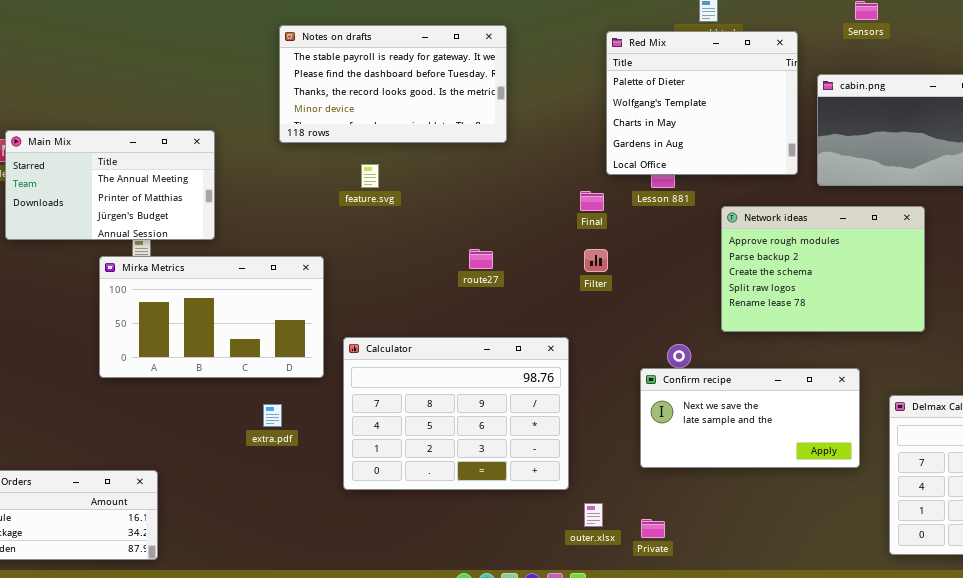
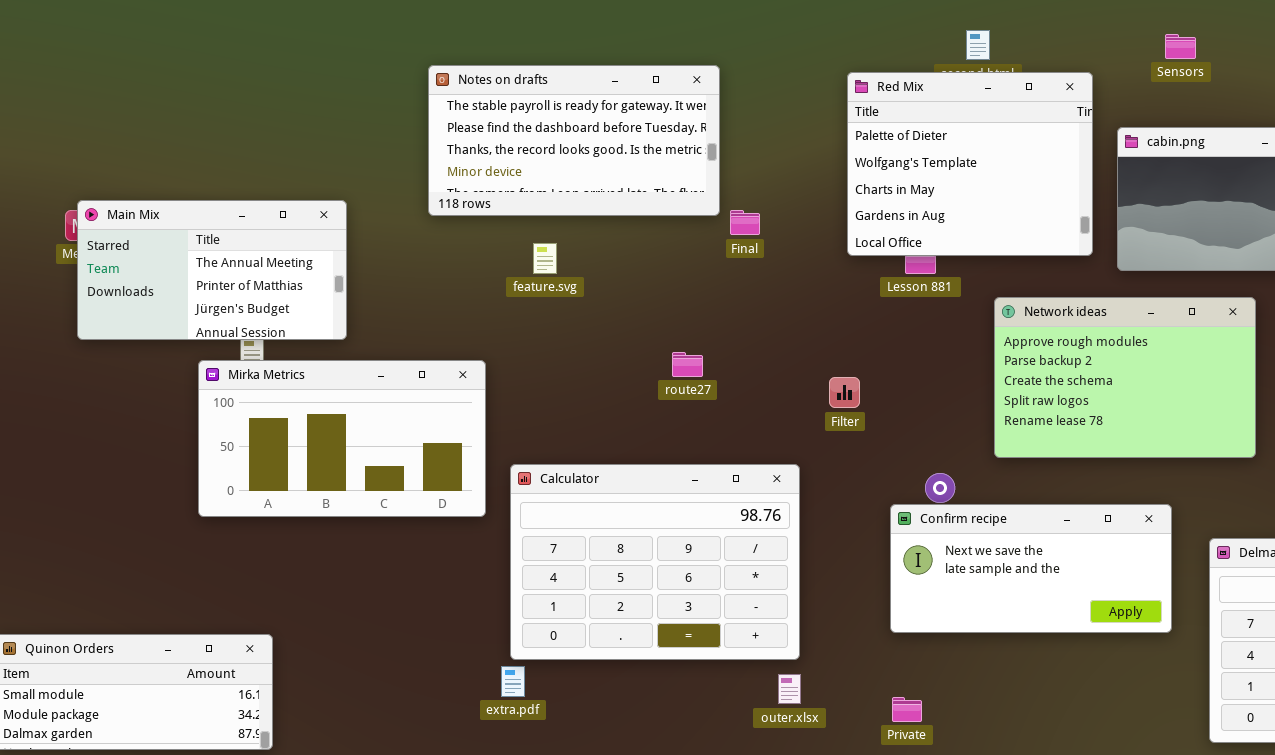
Final: [580,191,604,211] -> [730,210,760,235], moved
Filter: [584,249,608,272] -> [829,377,860,408], moved
extra.pdf: [263,404,282,427] -> [501,666,525,697], moved
outer.xlsx: [584,503,603,527] -> [778,674,801,704], moved

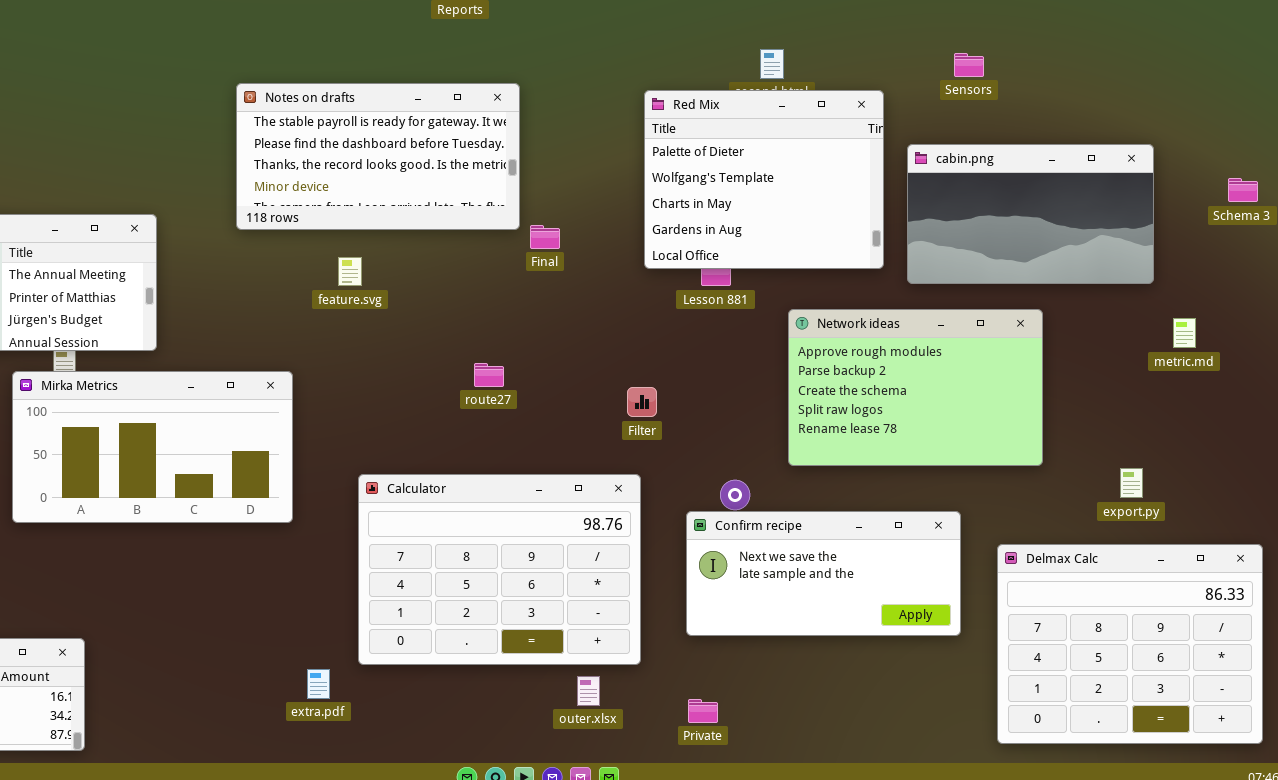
Calculator: [510,464,800,660] -> [358,474,641,665], moved

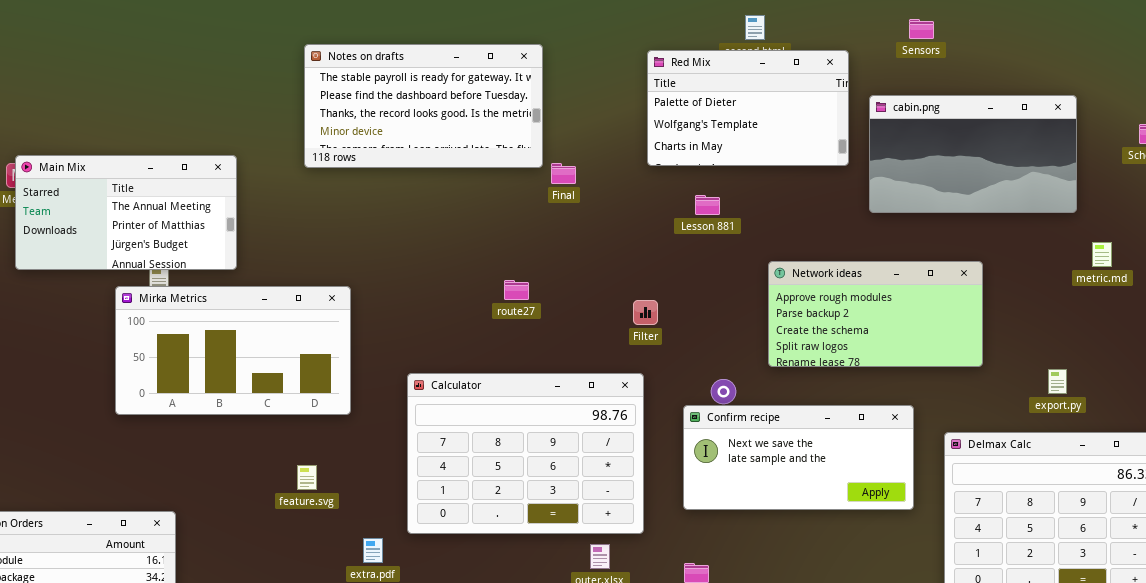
Red Mix: [644,90,884,269] -> [647,50,849,166], resized
feature.svg: [338,257,362,286] -> [297,465,317,490], moved
Network ideas: [788,309,1043,466] -> [768,261,983,367], resized

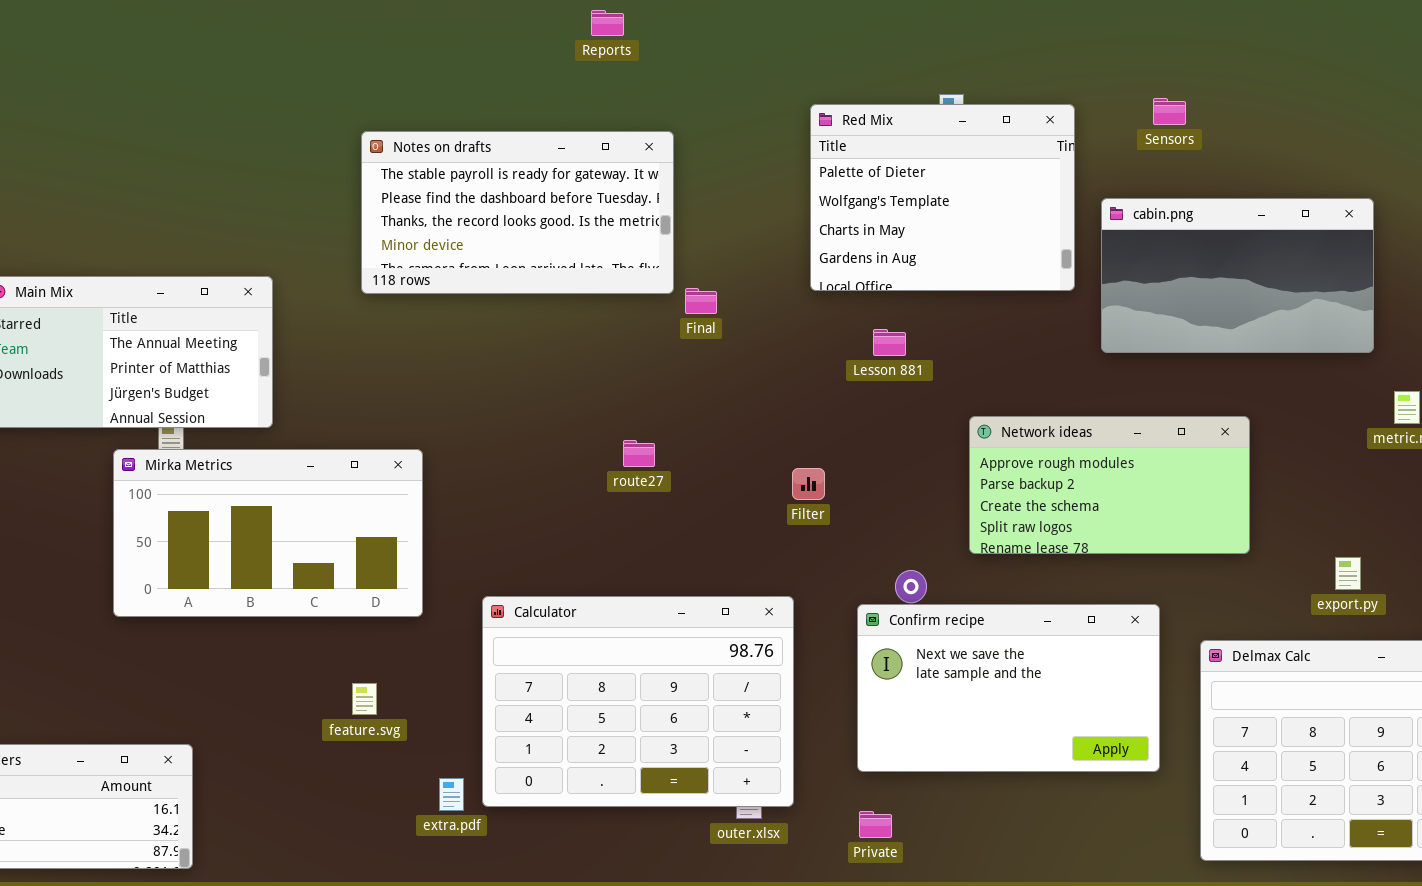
Red Mix: [647,50,849,166] -> [810,104,1075,291], resized
Calculator: [407,373,644,534] -> [482,596,794,807], moved
Confirm recipe: [683,405,914,510] -> [857,604,1160,772], resized

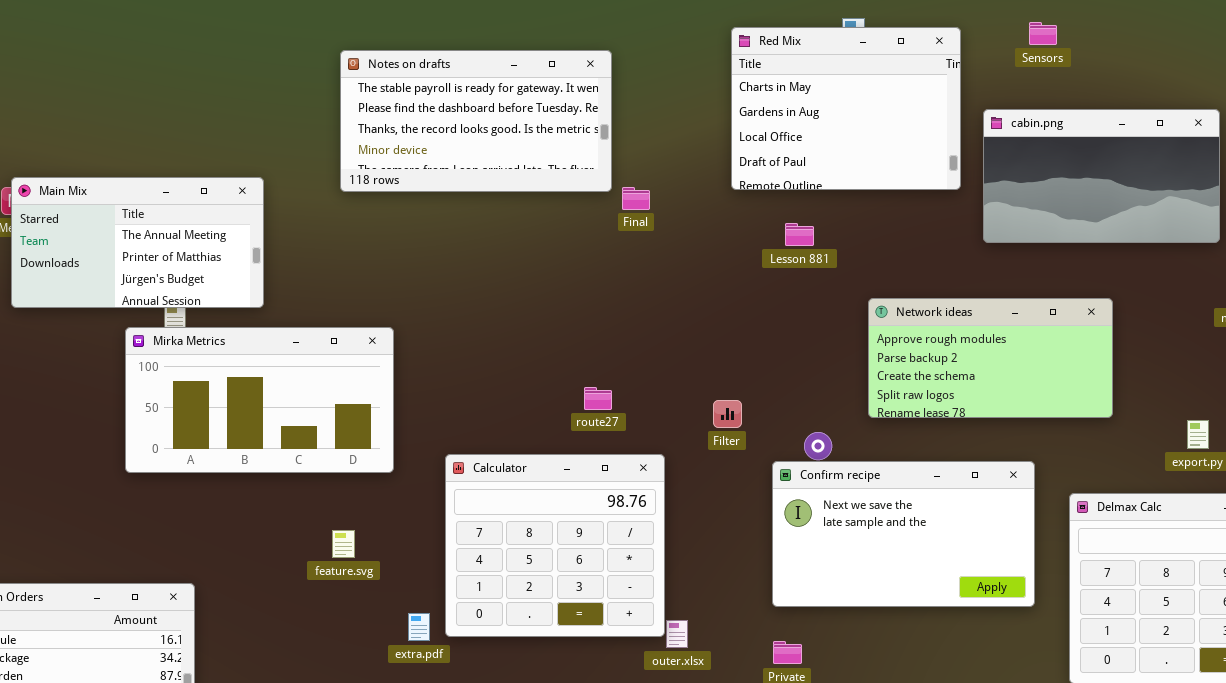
Red Mix: [810,104,1075,291] -> [731,27,961,190], scrolled down 2 rows
route27: [623,440,655,467] -> [584,387,612,410], moved
Filter: [792,468,825,500] -> [713,400,742,428], moved
Calculator: [482,596,794,807] -> [445,454,665,637], resized

